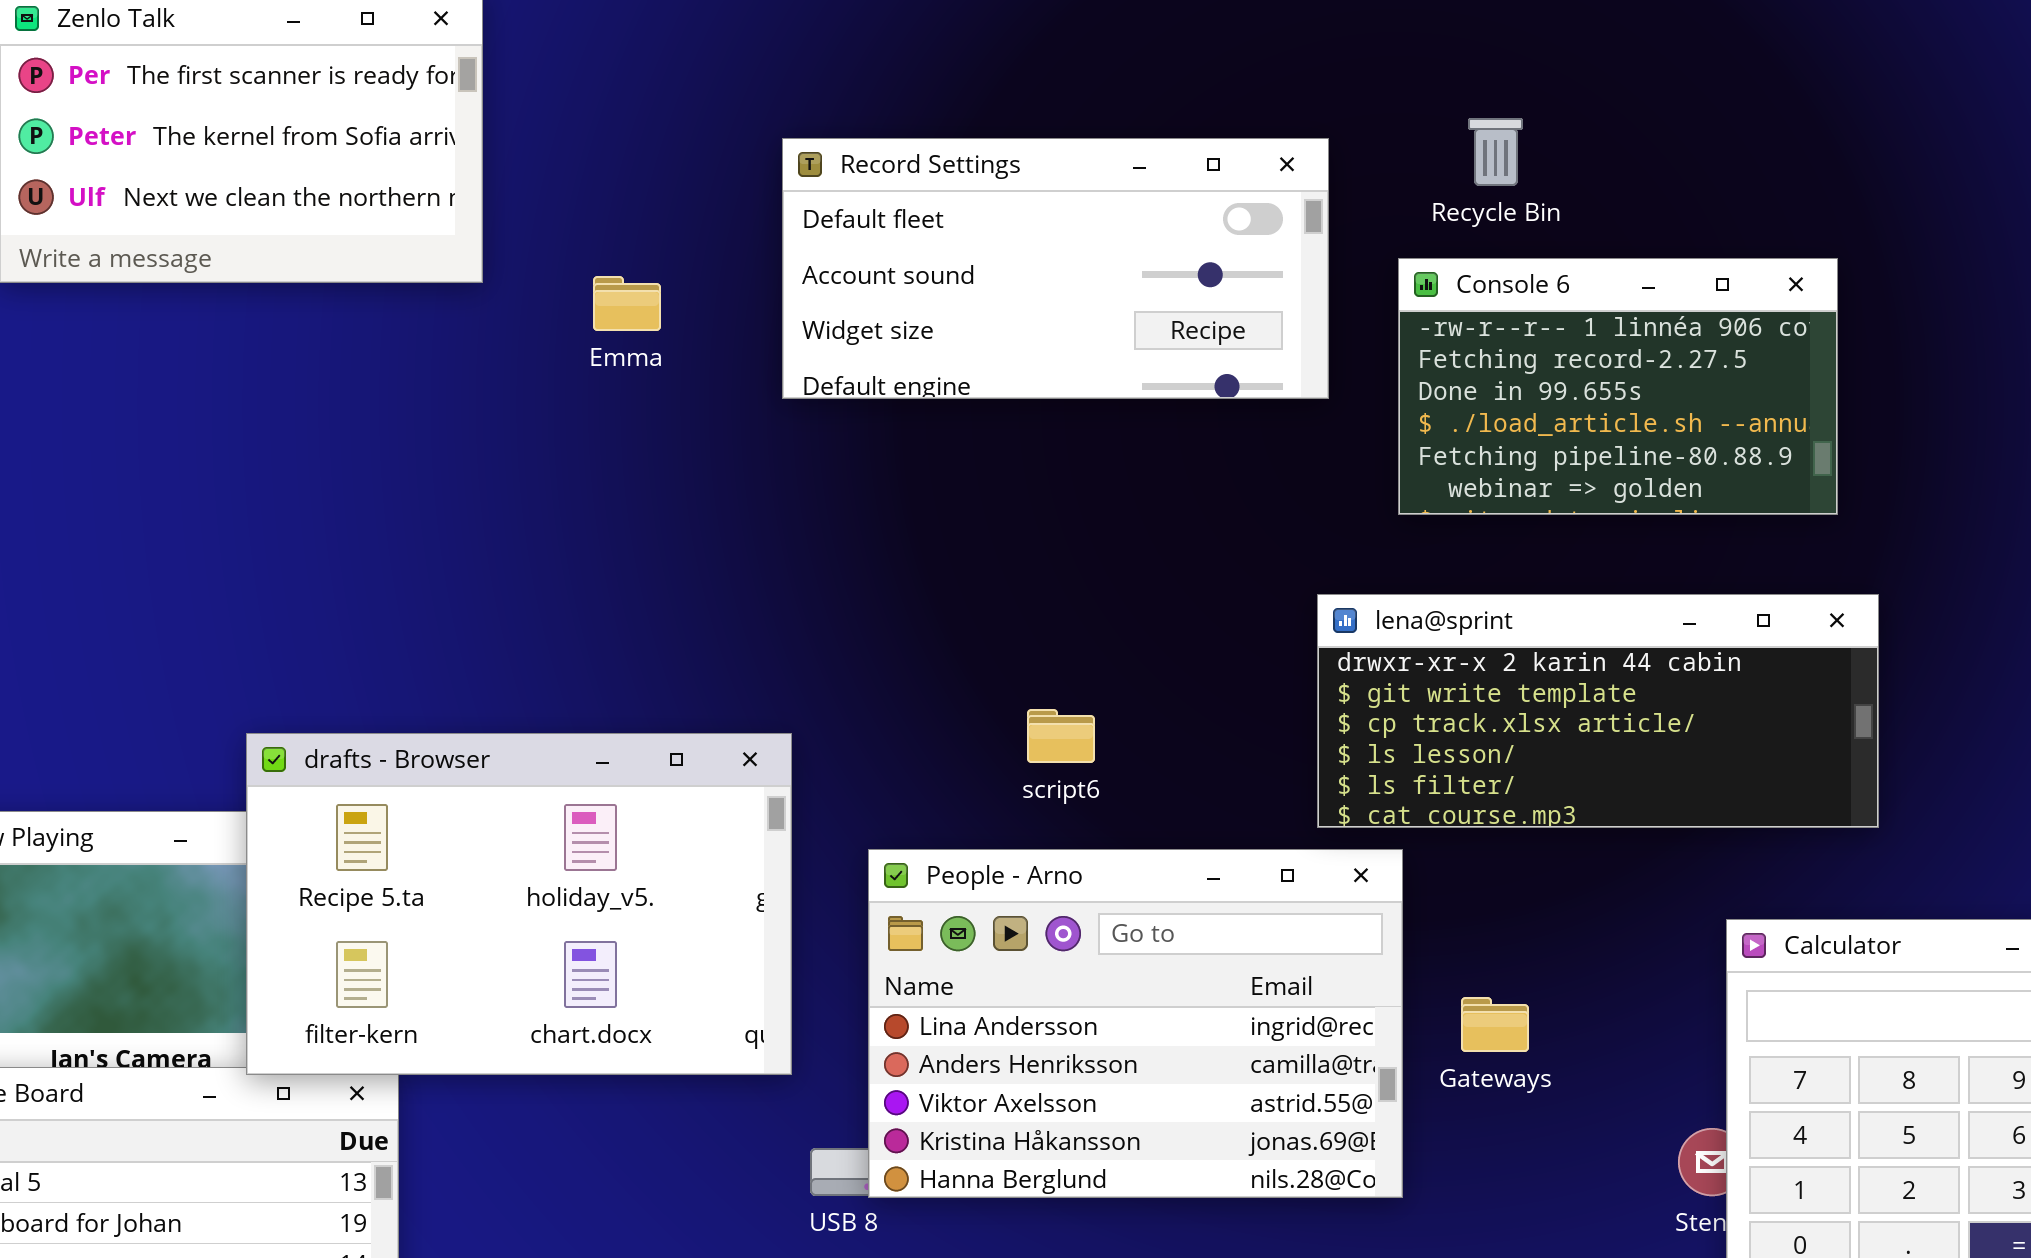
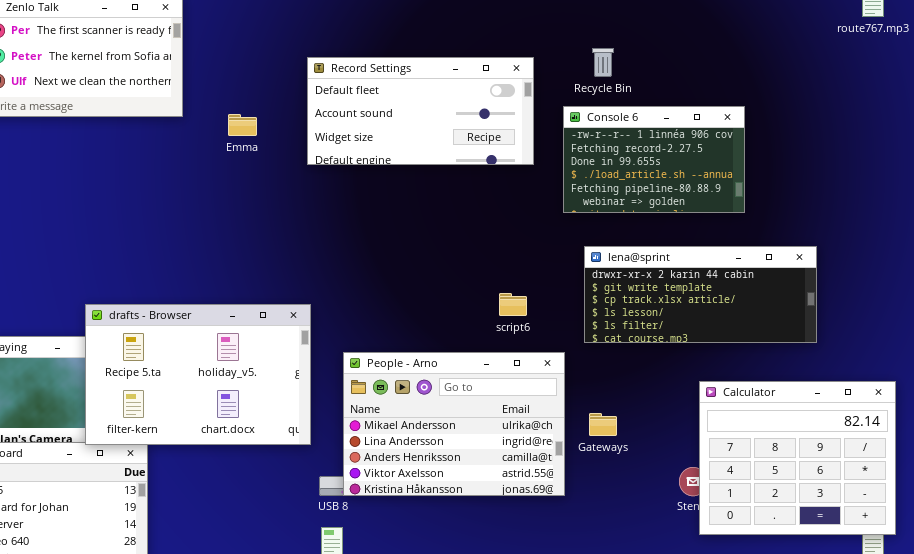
lena@sprint: [1317,594,1879,828] -> [584,246,817,343], moved
script6: [1027,709,1095,763] -> [499,293,527,316], moved
People - Arno: [868,849,1403,1198] -> [343,352,565,496], scrolled up 1 row

